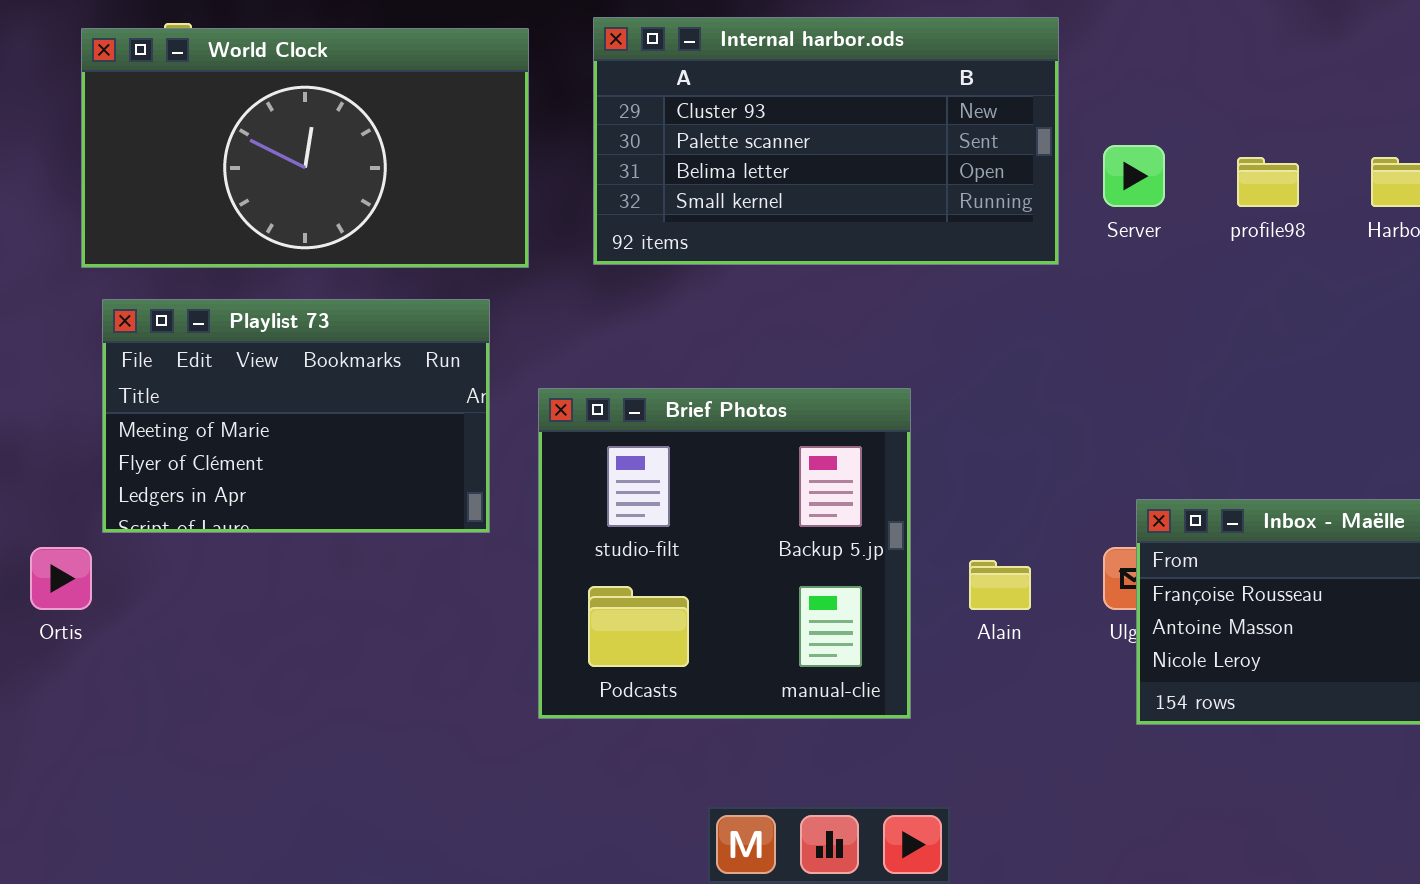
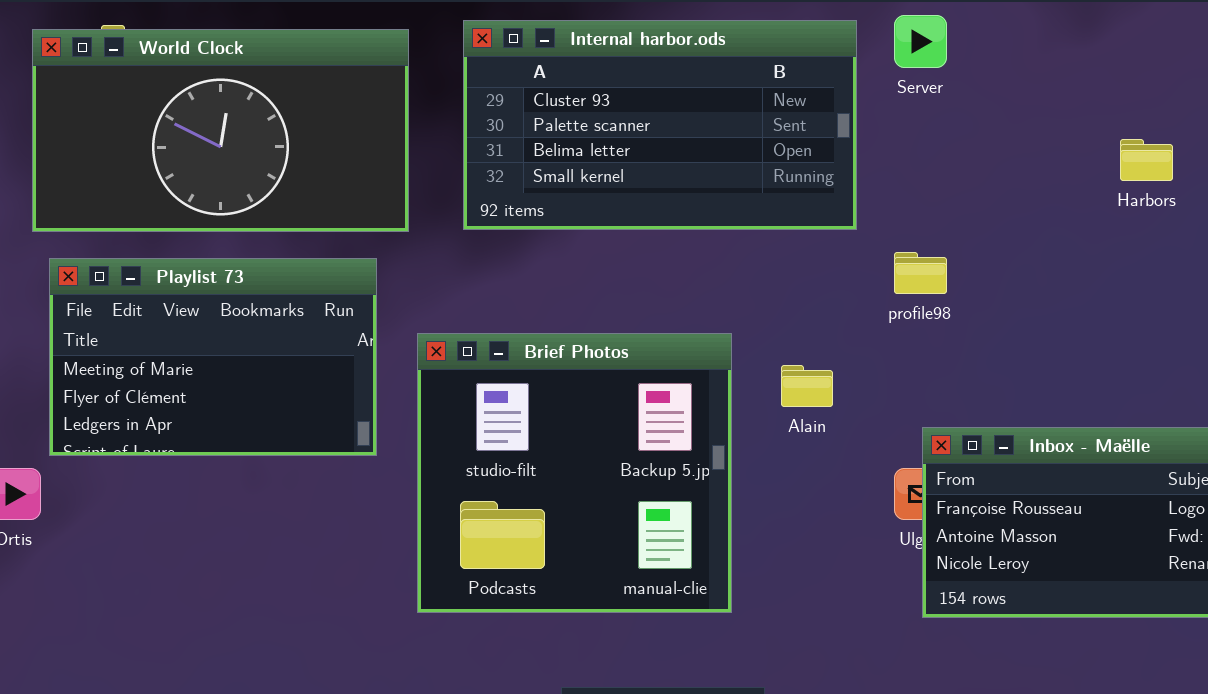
Server: [1103,145,1165,207] -> [894,15,947,68], moved
profile98: [1237,157,1299,207] -> [894,252,947,294], moved
Alain: [969,560,1031,610] -> [781,365,833,407], moved

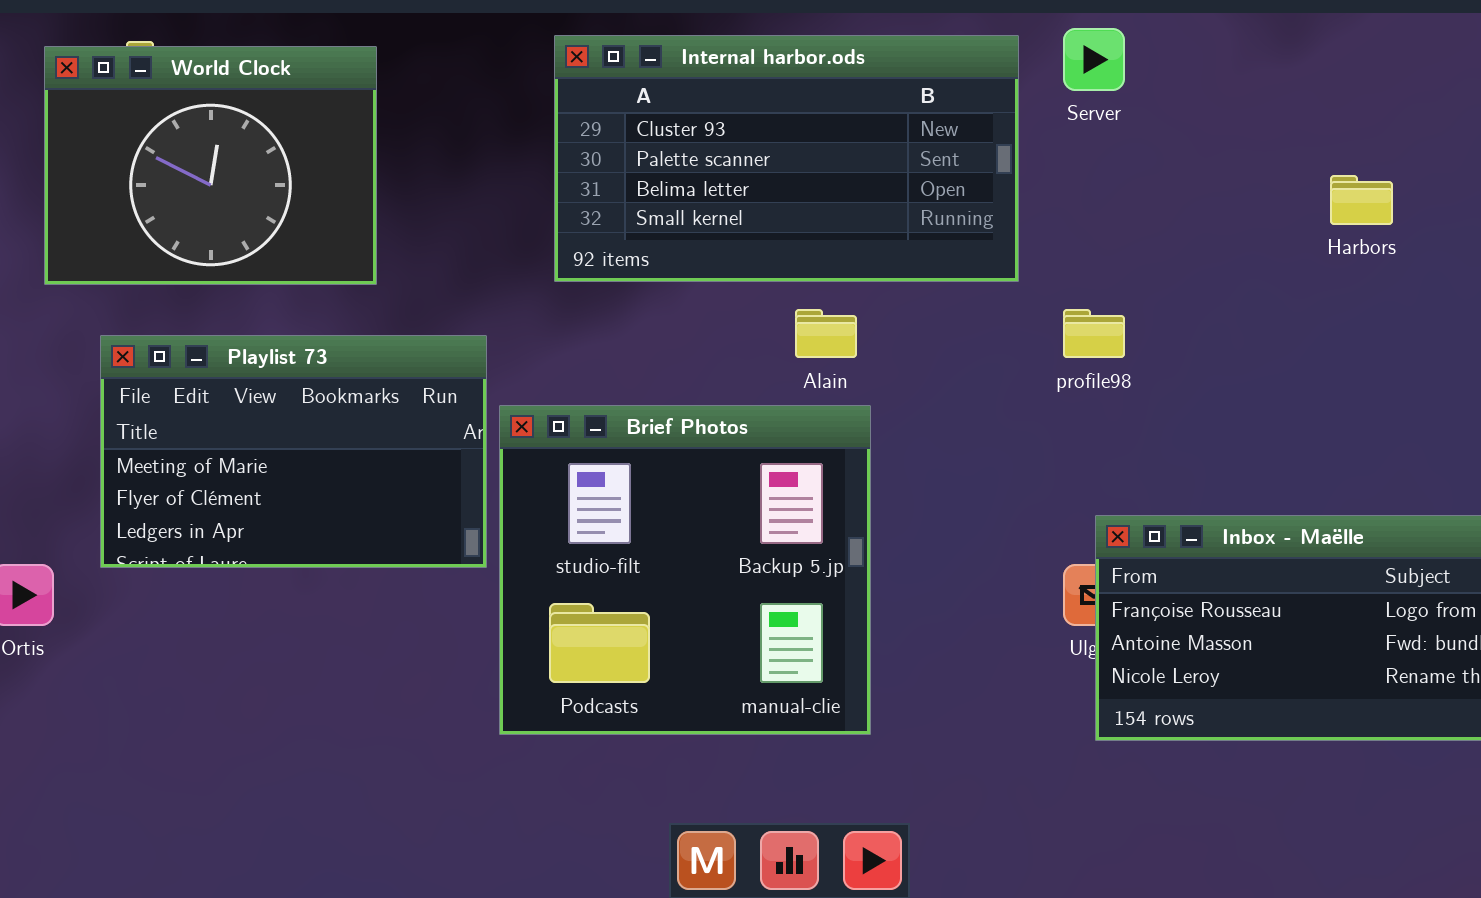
World Clock: [32,29,409,232] -> [44,46,377,285], resized
Playlist 73: [49,258,377,456] -> [100,335,487,568], moved
Alain: [781,365,833,407] -> [795,309,857,358], moved

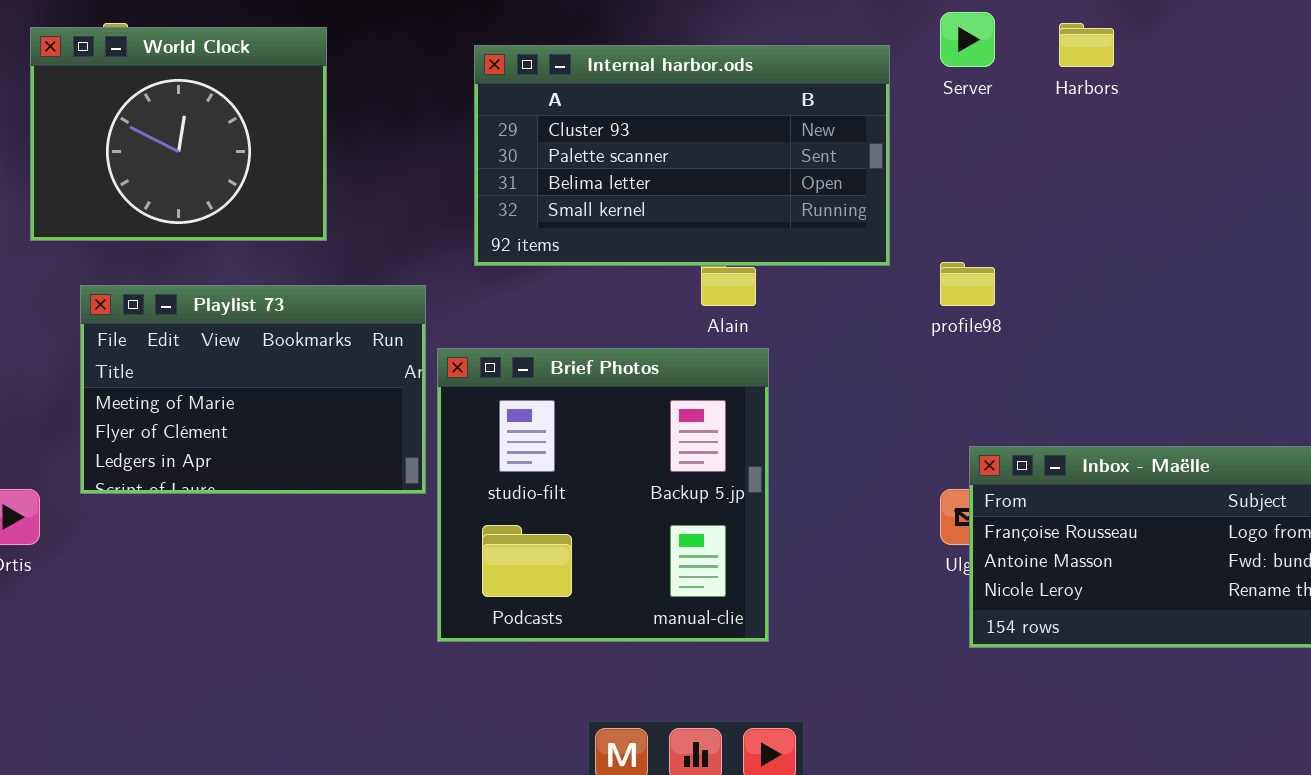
Internal harbor.ods: [554,35,1019,282] -> [474,45,890,266], moved
Harbors: [1330,175,1393,225] -> [1059,23,1114,67], moved

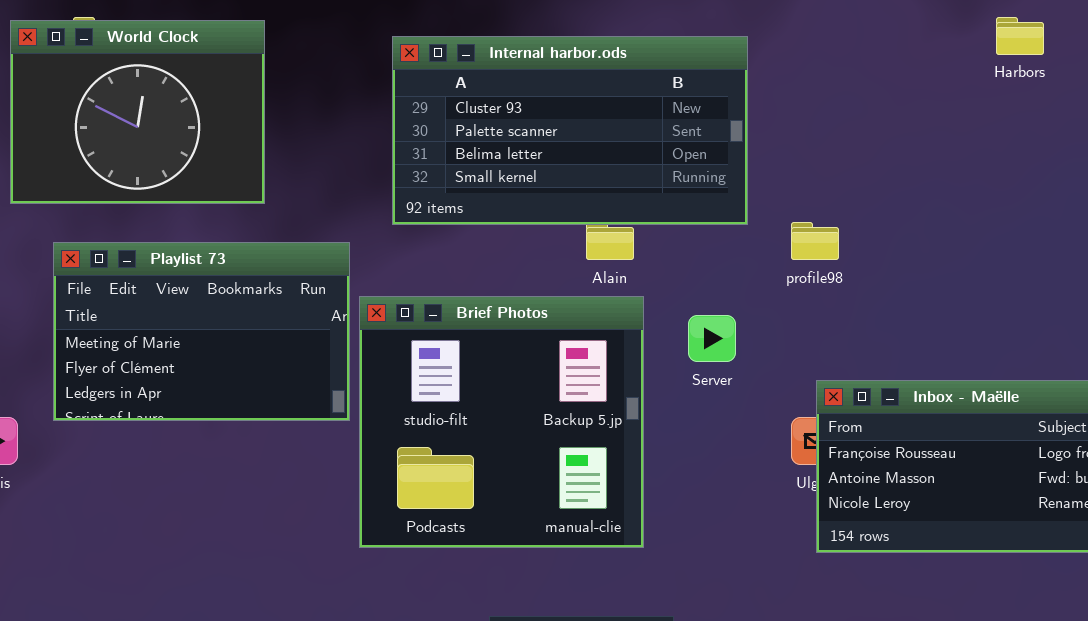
Server: [940,12,995,67] -> [688,315,736,362], moved
Harbors: [1059,23,1114,67] -> [996,17,1044,55], moved

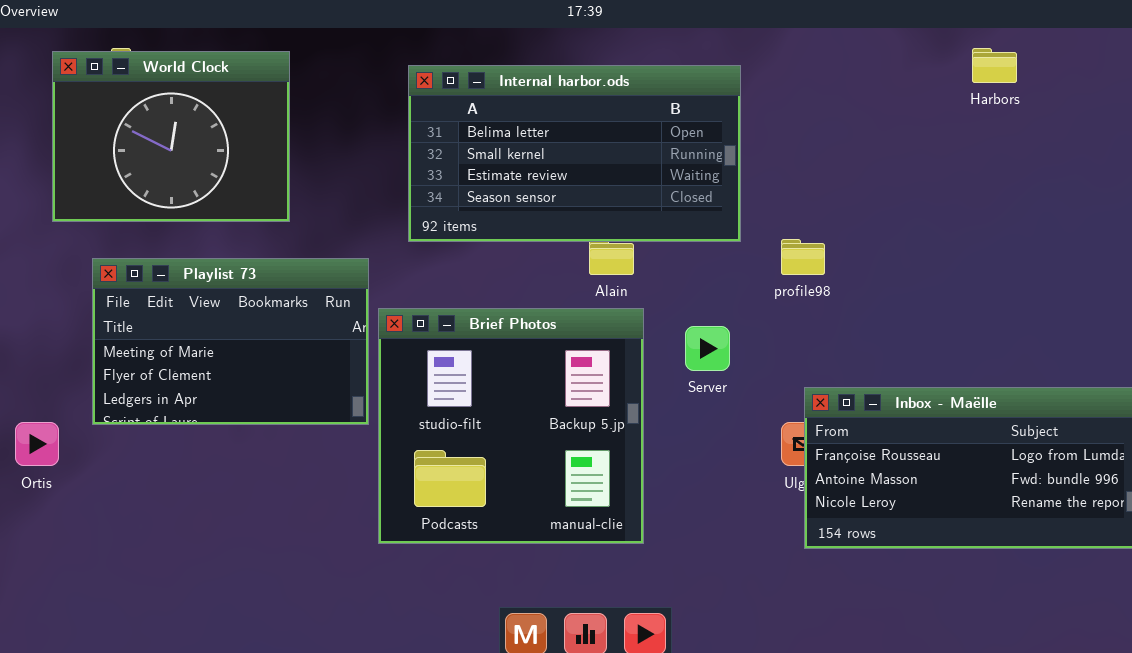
Internal harbor.ods: [392,36,748,225] -> [408,65,741,242], scrolled down 2 rows

